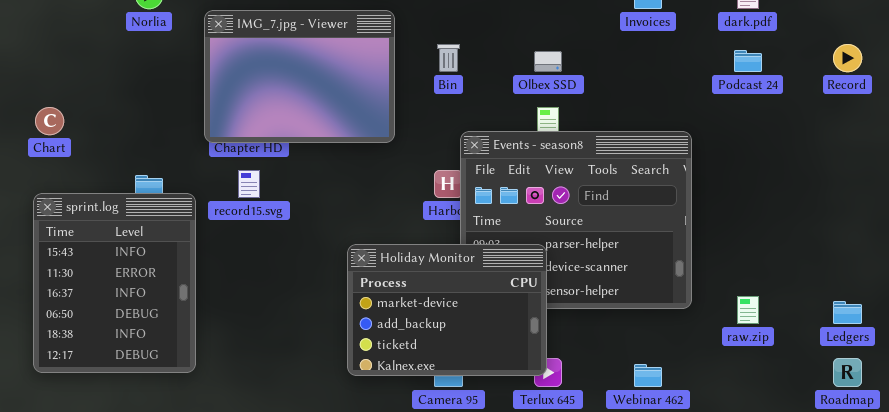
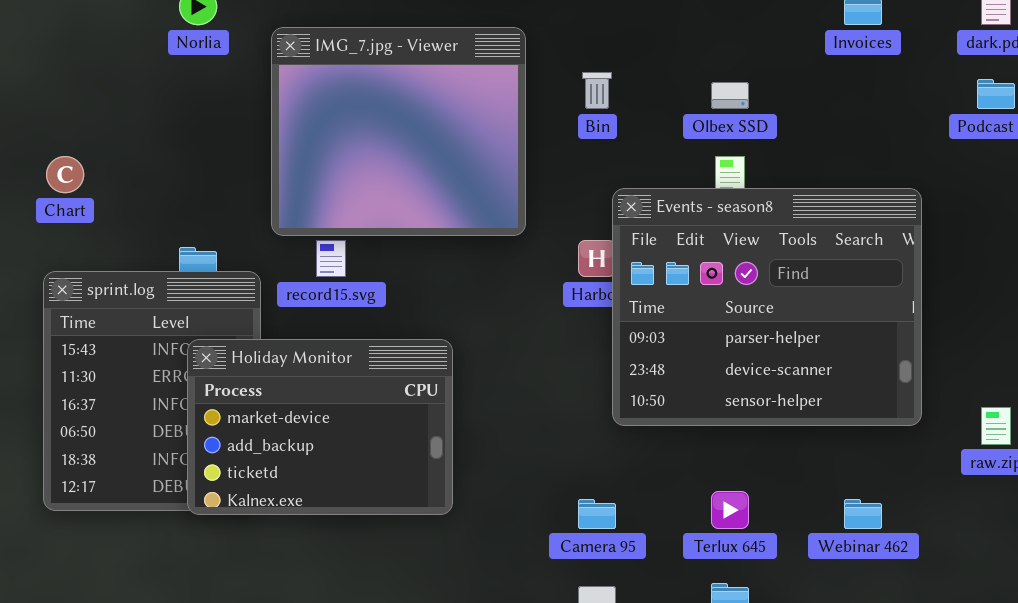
IMG_7.jpg - Viewer: [204,10,395,143] -> [271,27,526,236], resized
Holiday Monitor: [347,244,547,376] -> [187,339,453,515], moved

